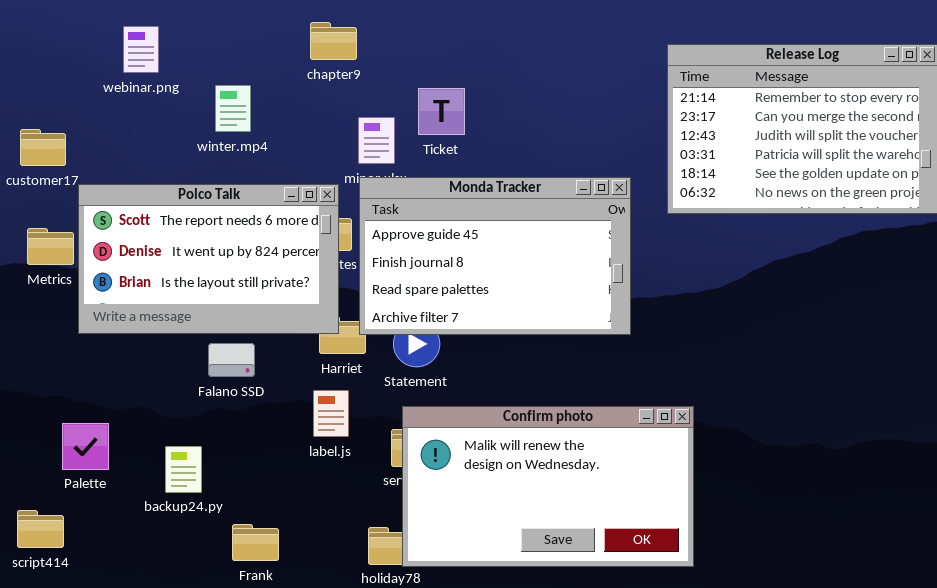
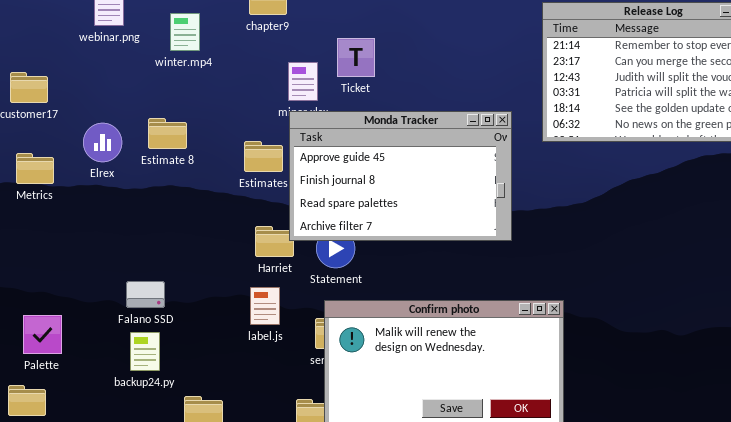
winter.mp4: [215,85,251,132] -> [170,13,200,51], moved
Polco Talk: [78,184,339,334] -> none, closed
Falano SSD: [208,343,255,377] -> [126,281,165,308], moved
Palette: [62,423,109,470] -> [23,315,62,354], moved

